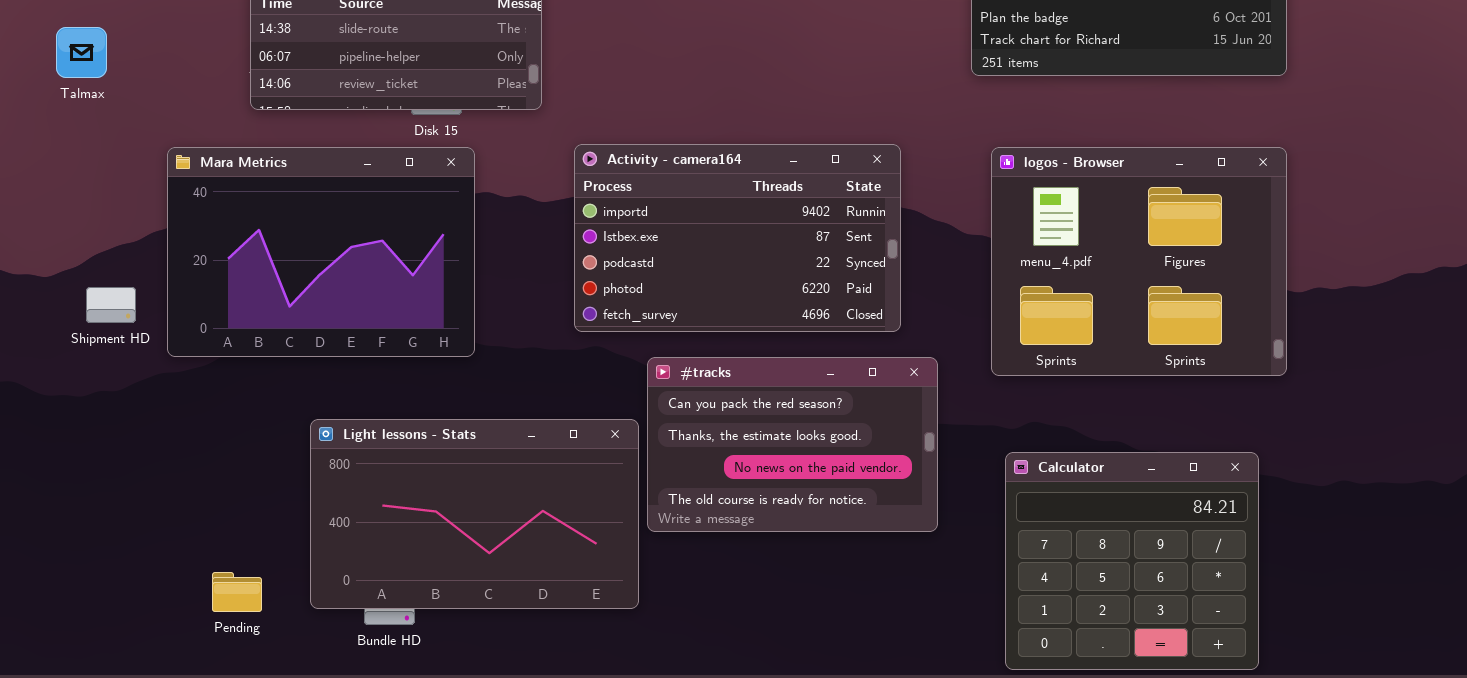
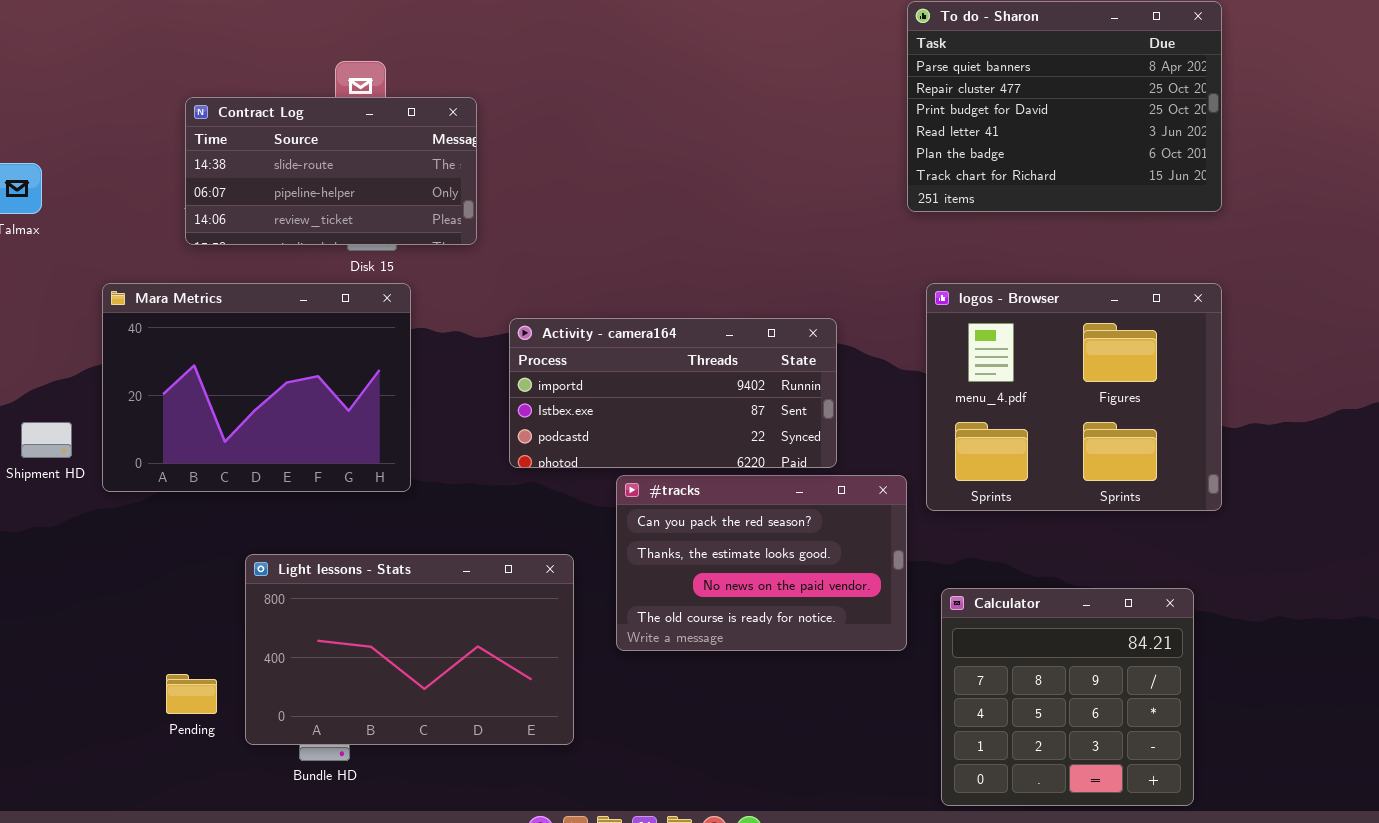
Activity - camera164: [574,144,901,332] -> [509,318,837,468], resized
#tracks: [647,357,938,532] -> [616,475,907,651], moved
Pending: [212,572,262,612] -> [166,674,217,714], moved

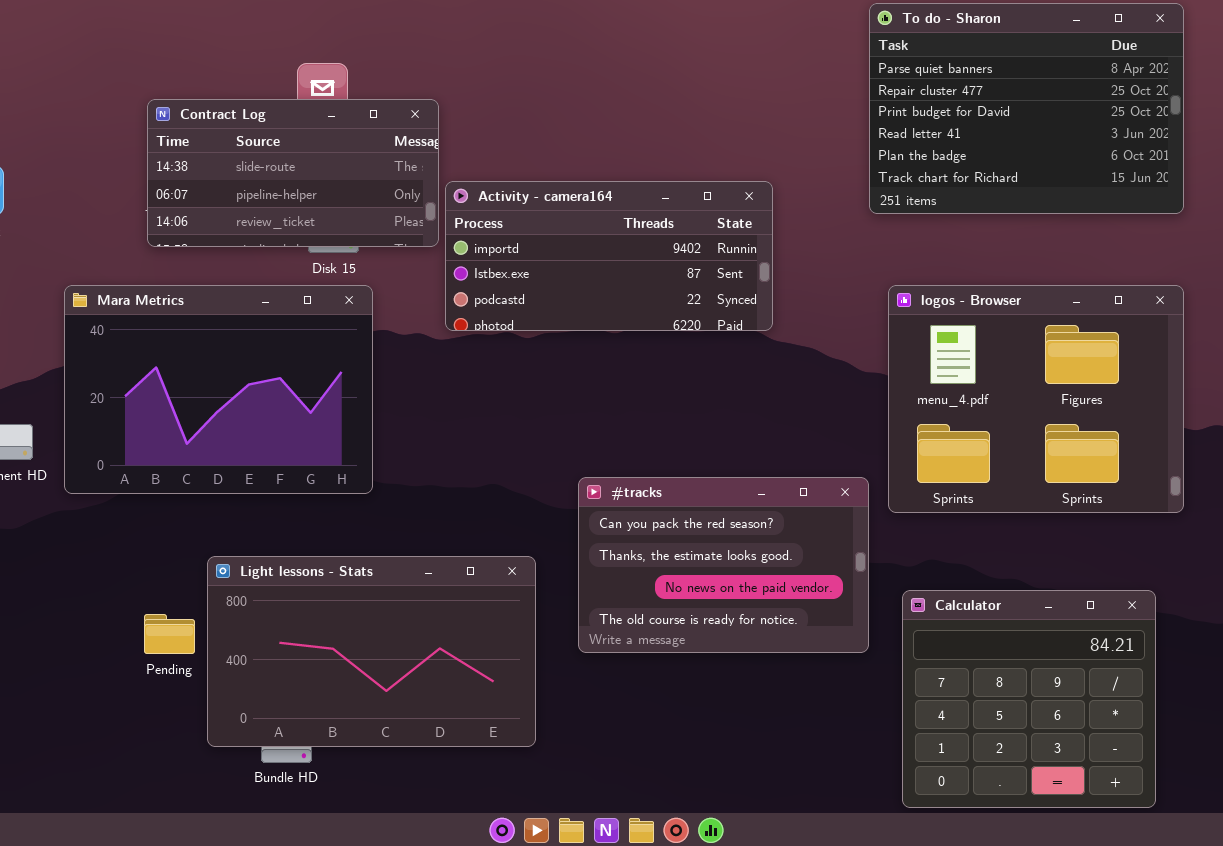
Activity - camera164: [509,318,837,468] -> [445,181,773,331], moved
Pending: [166,674,217,714] -> [144,614,195,654], moved

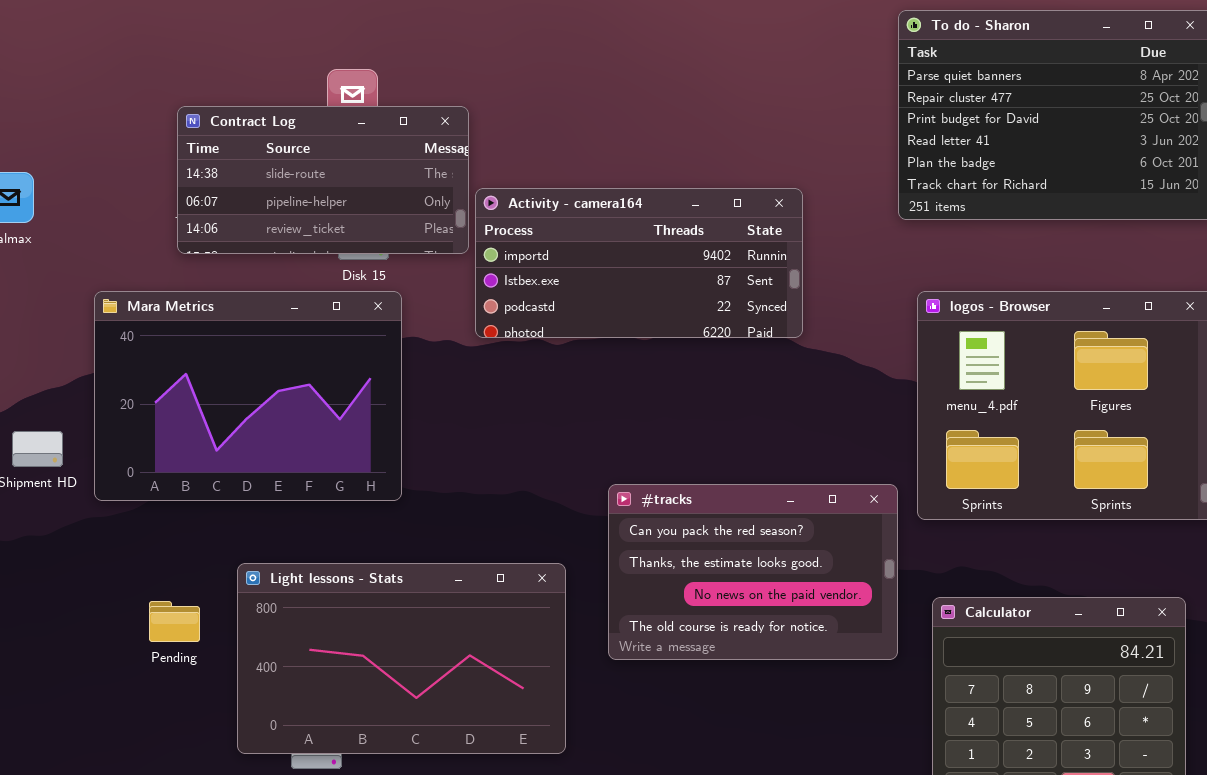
Pending: [144,614,195,654] -> [149,601,200,642], moved

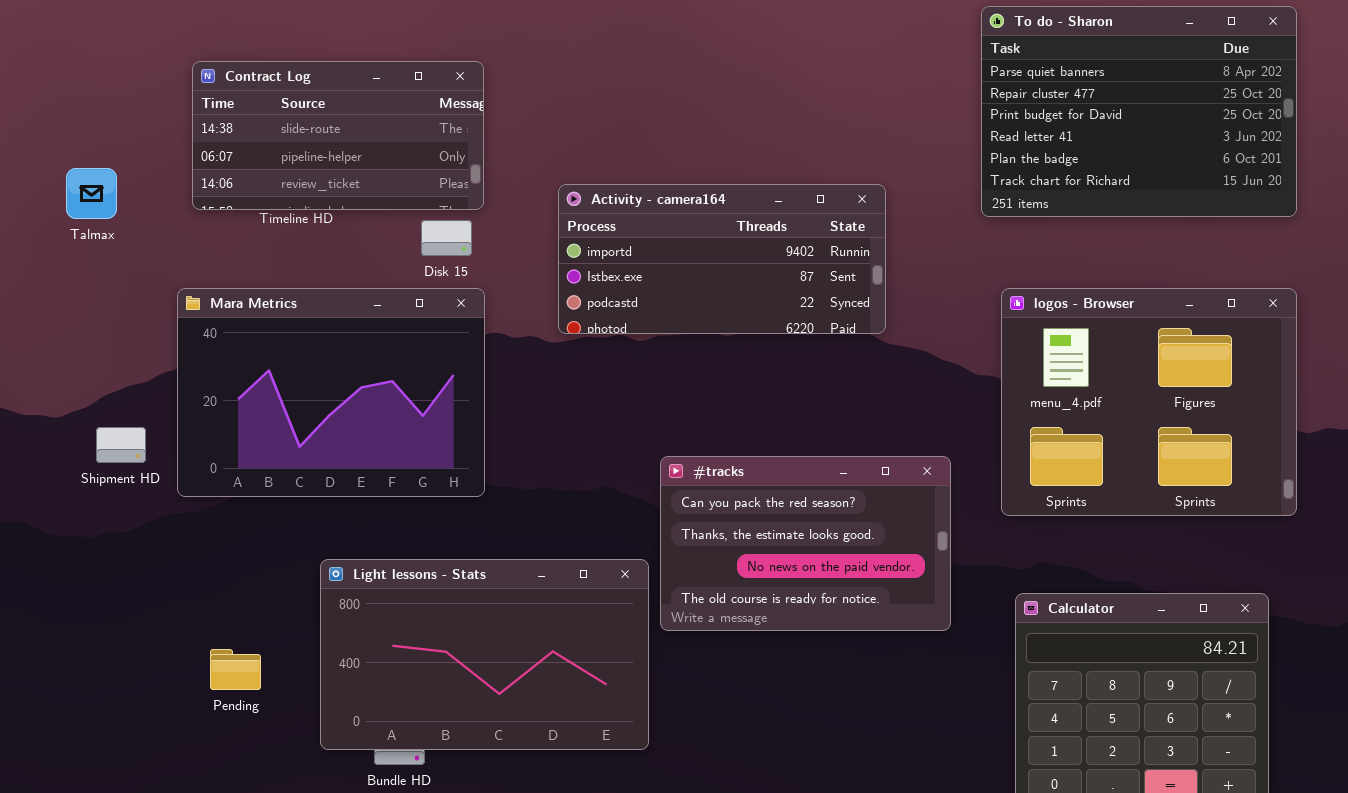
Contract Log: [177,106,469,254] -> [192,61,484,210], moved
#tracks: [608,484,898,660] -> [660,456,951,631], moved
Pending: [149,601,200,642] -> [210,649,261,690], moved

